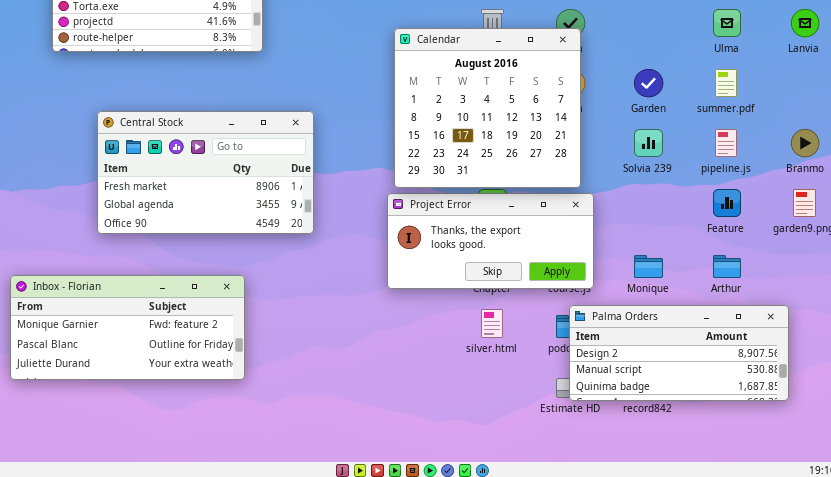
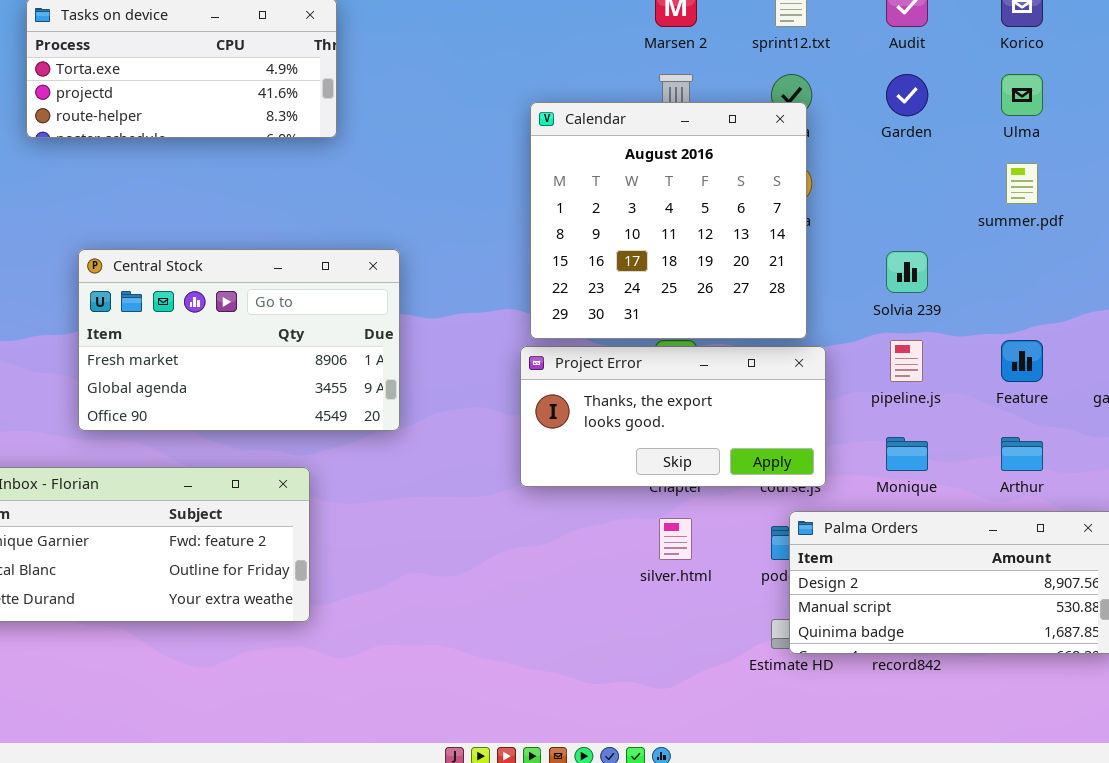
Garden: [634,69,663,97] -> [886,74,928,116], moved
Central Stock: [97,111,314,234] -> [78,249,400,431], moved
pipeline.js: [715,129,737,157] -> [890,340,923,382], moved

